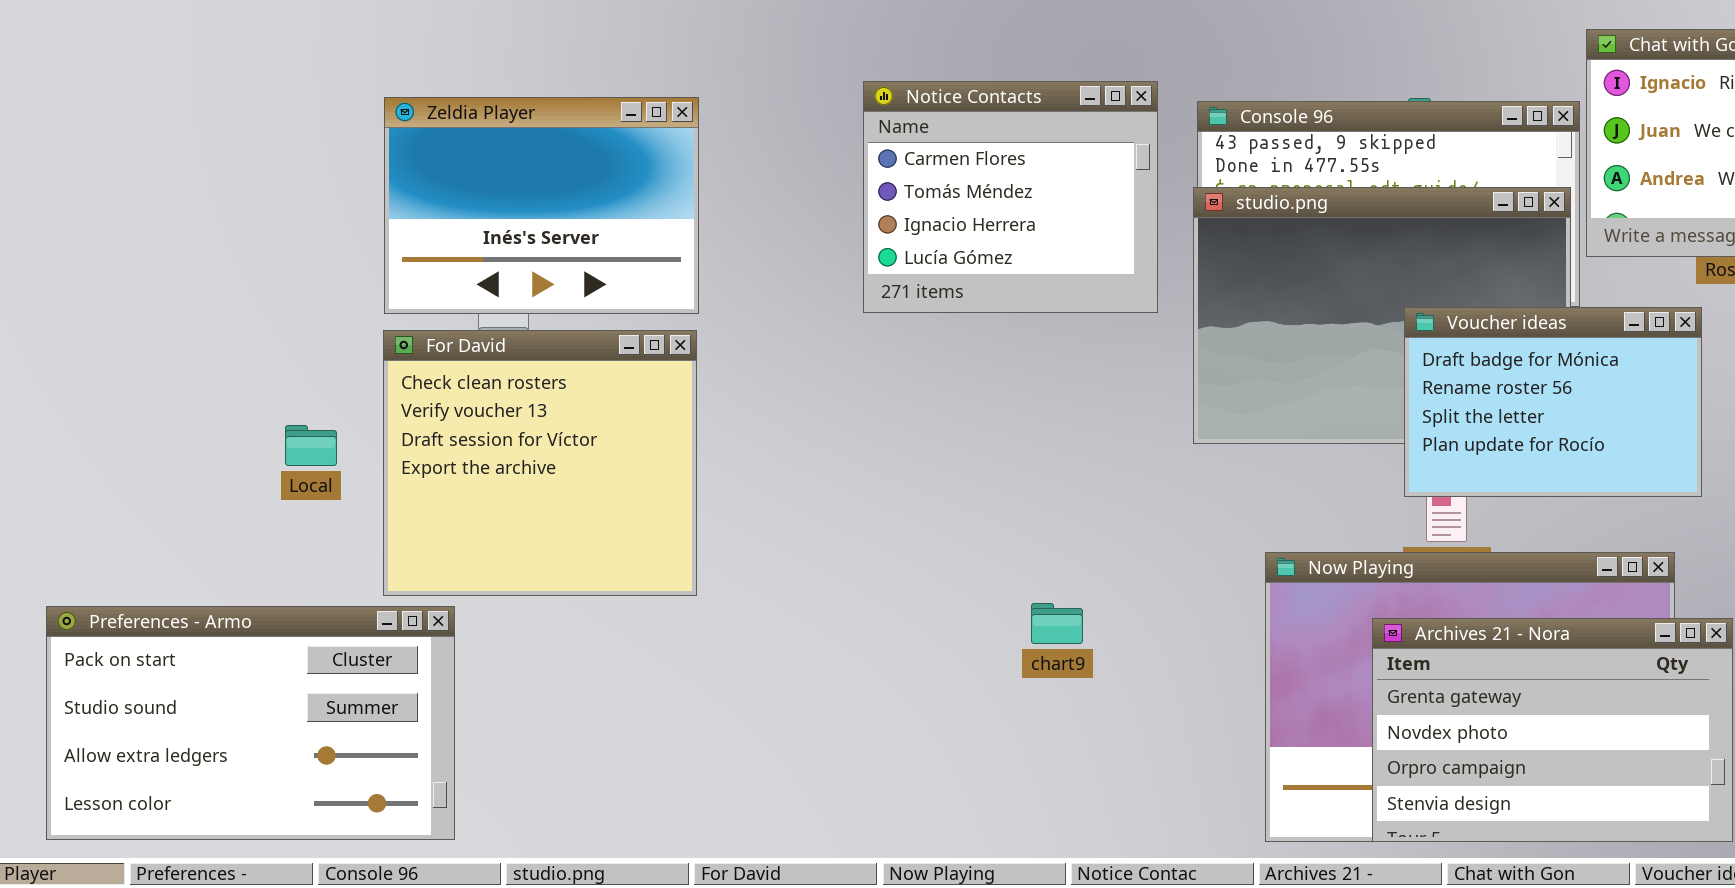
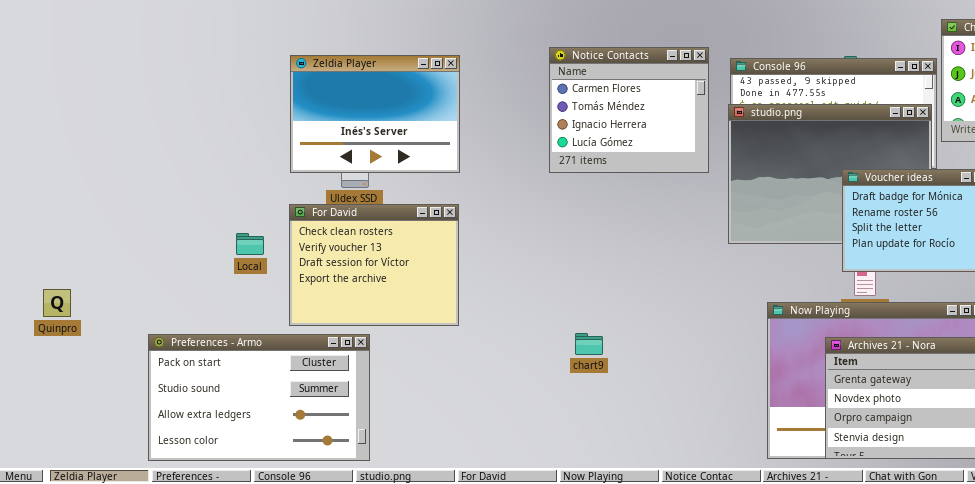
For David: [383,330,697,596] -> [289,204,459,326], resized
chart9: [1031,603,1083,644] -> [575,333,603,355], moved
Preferences - Armo: [46,606,455,840] -> [148,334,370,461], moved

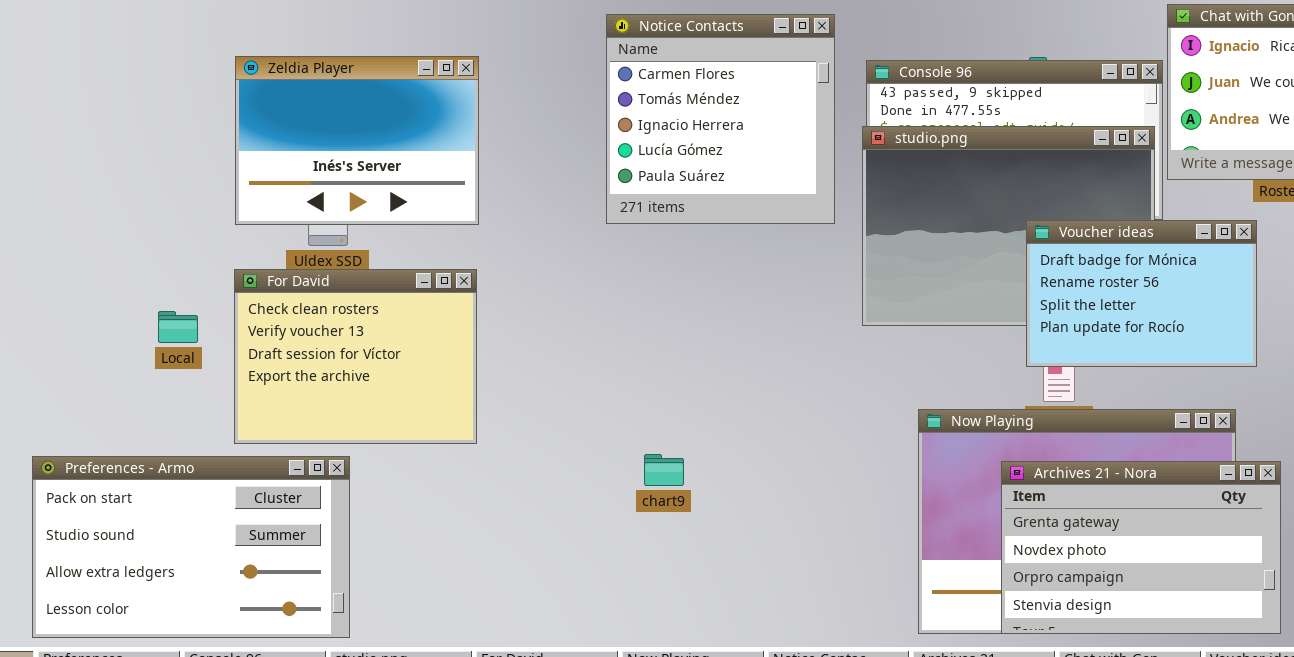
Notice Contacts: [549,47,709,173] -> [606,14,835,224], resized

